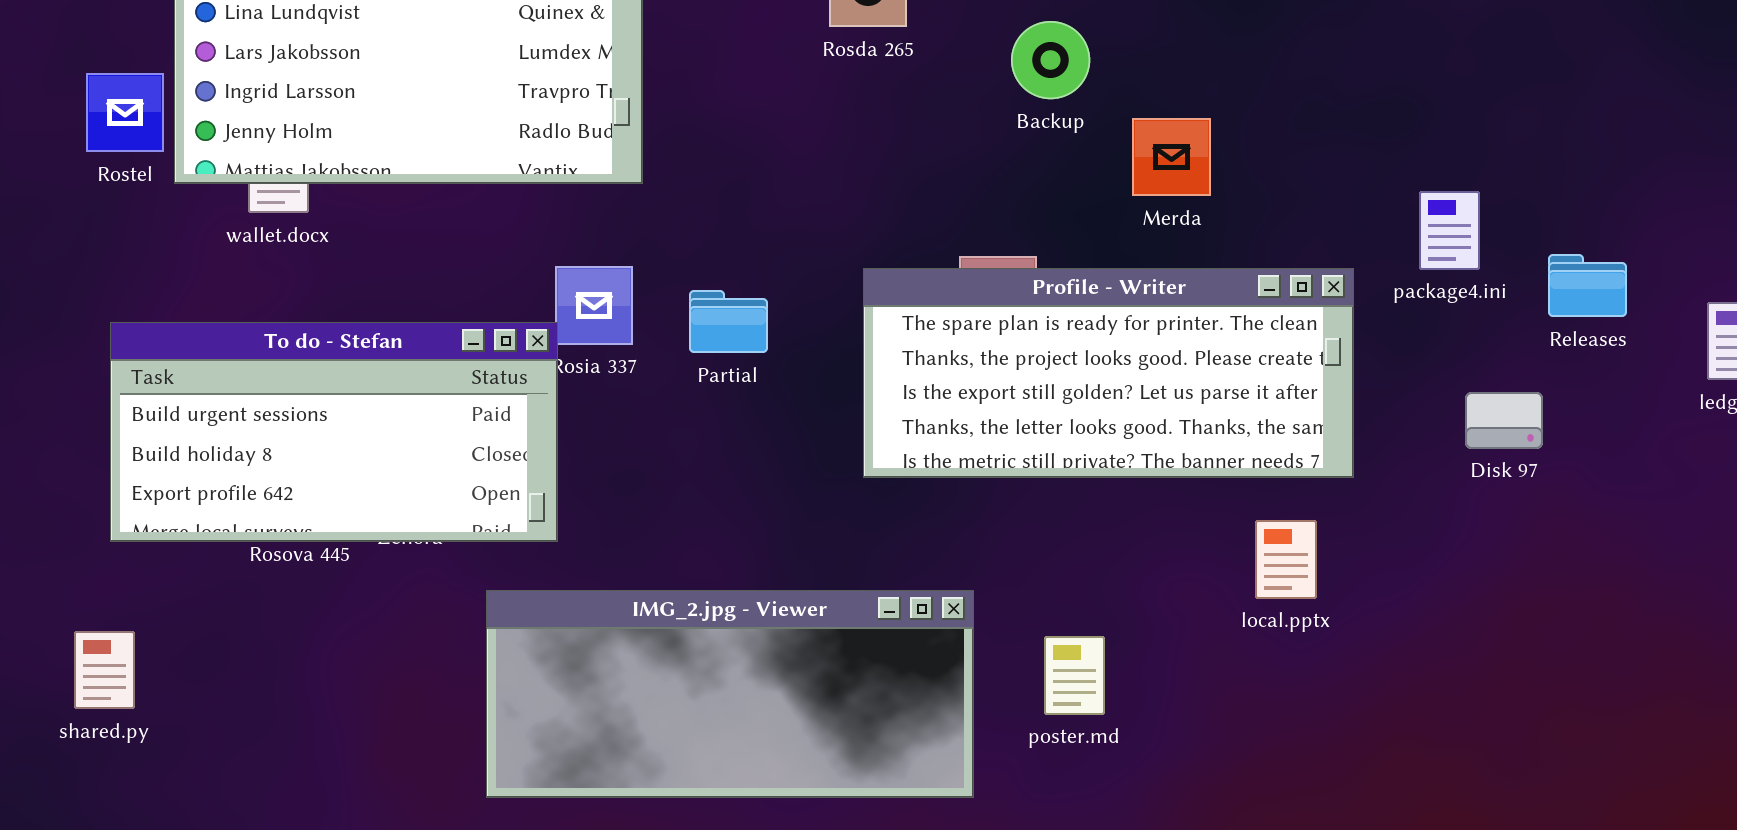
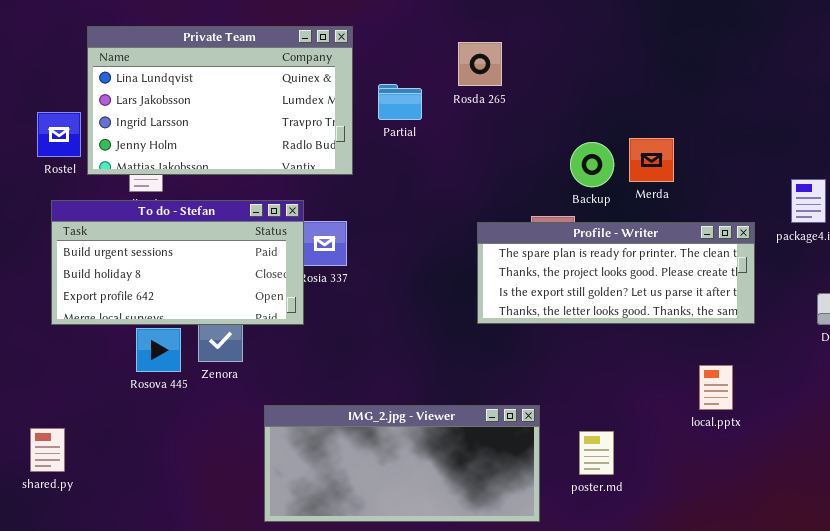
Backup: [1011,21,1090,99] -> [570,142,614,187], moved
Profile - Writer: [863,268,1354,478] -> [477,222,755,324], resized
Partial: [689,290,768,353] -> [378,84,422,120], moved
To do - Stefan: [110,322,558,542] -> [51,200,304,325], moved

